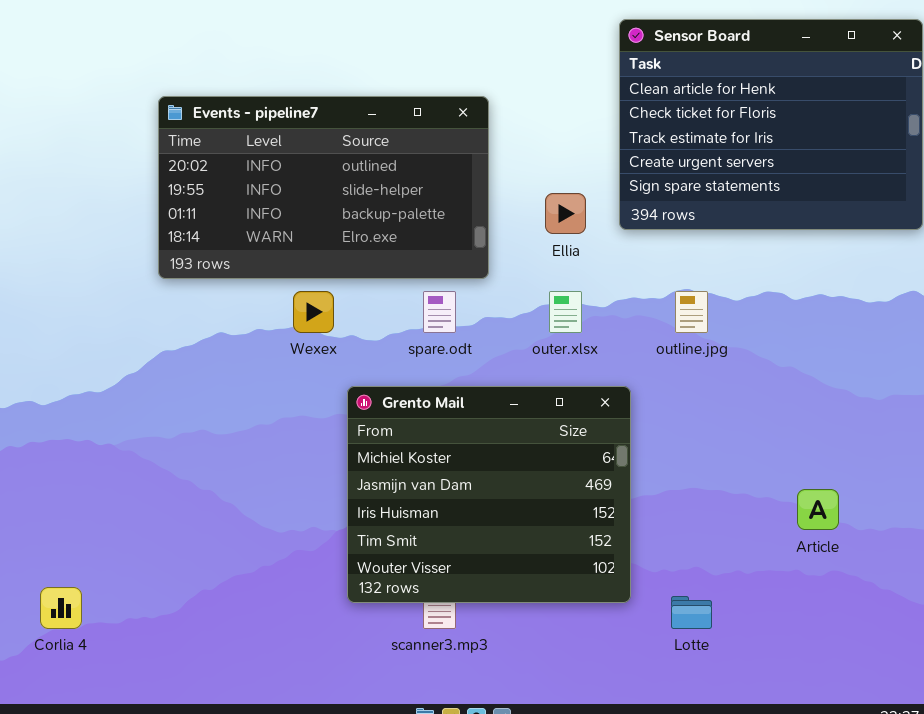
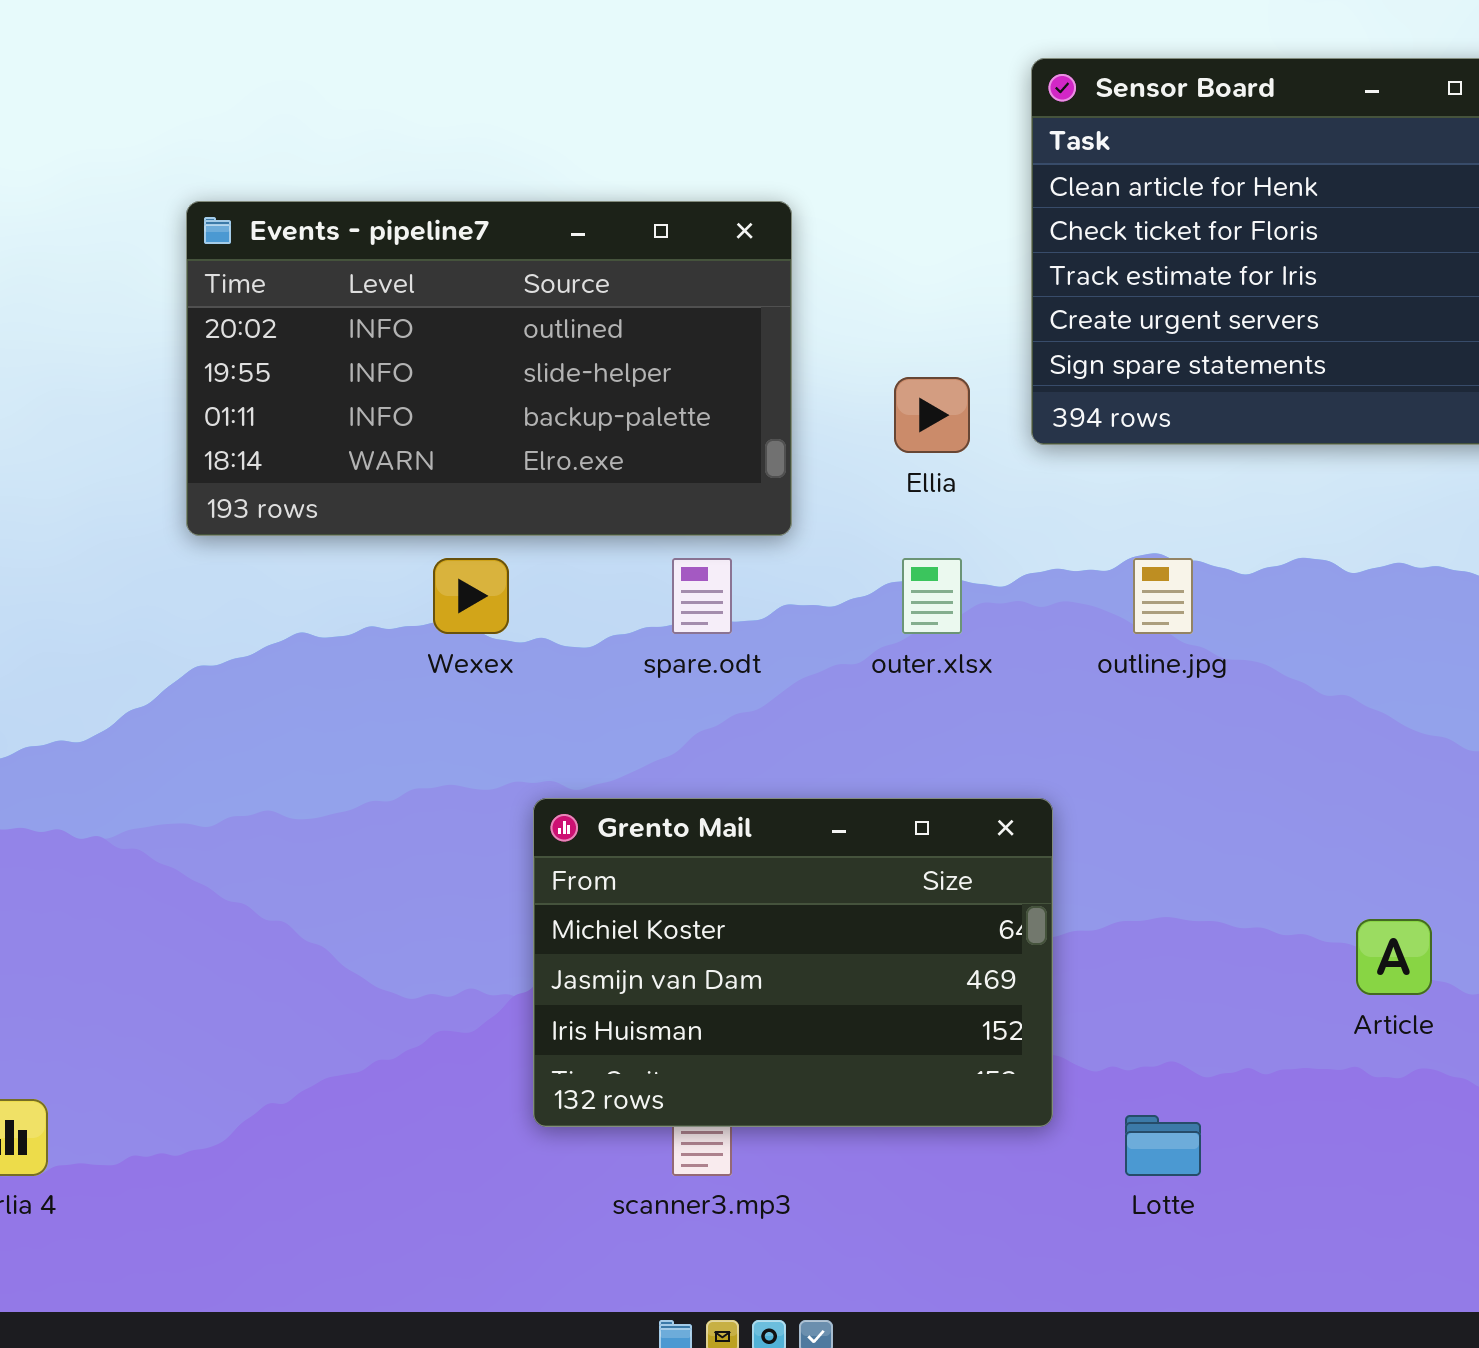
Grento Mail: [347,386,631,603] -> [533,798,1053,1127], resized

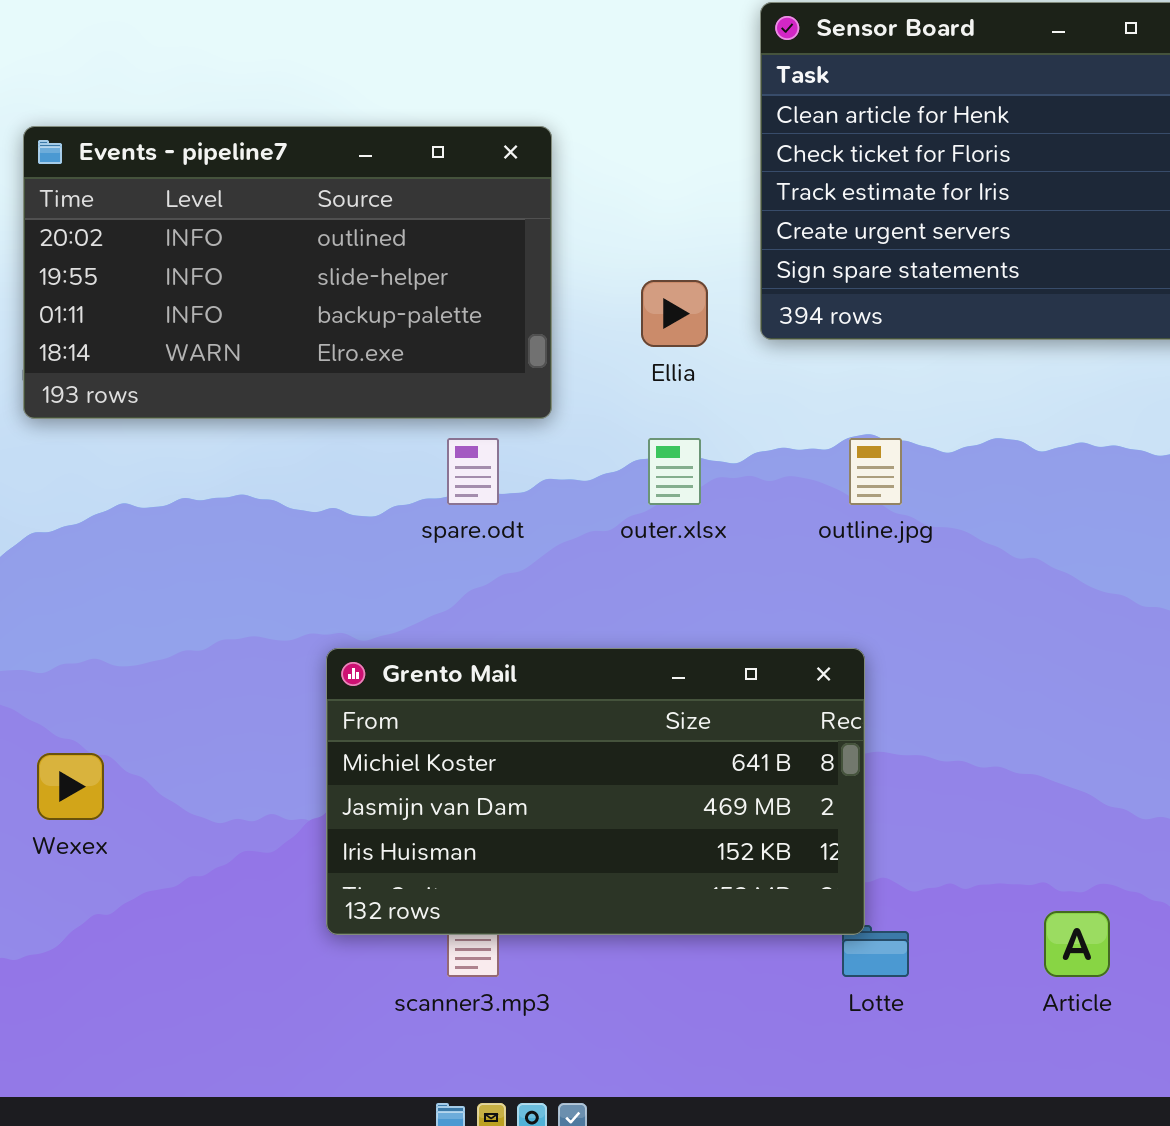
Wexex: [433,558,509,634] -> [37,753,104,820], moved
Grento Mail: [533,798,1053,1127] -> [326,648,865,935], resized
Article: [1356,919,1432,995] -> [1044,911,1110,977], moved

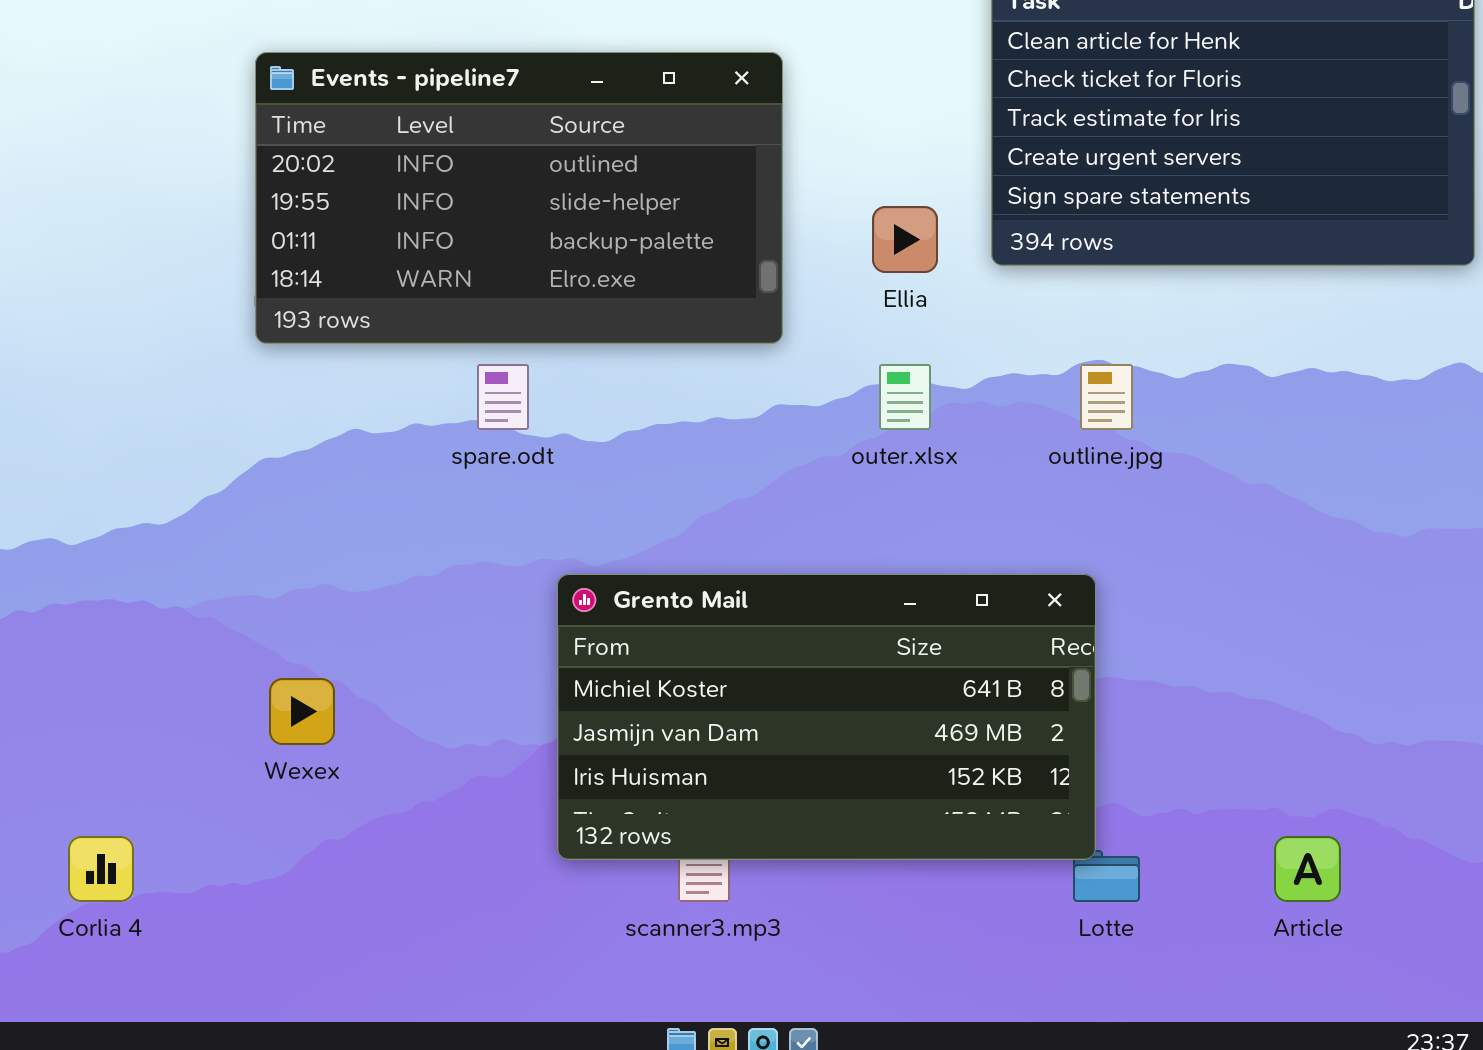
spare.odt: [447,438,499,505] -> [477,364,529,430], moved

